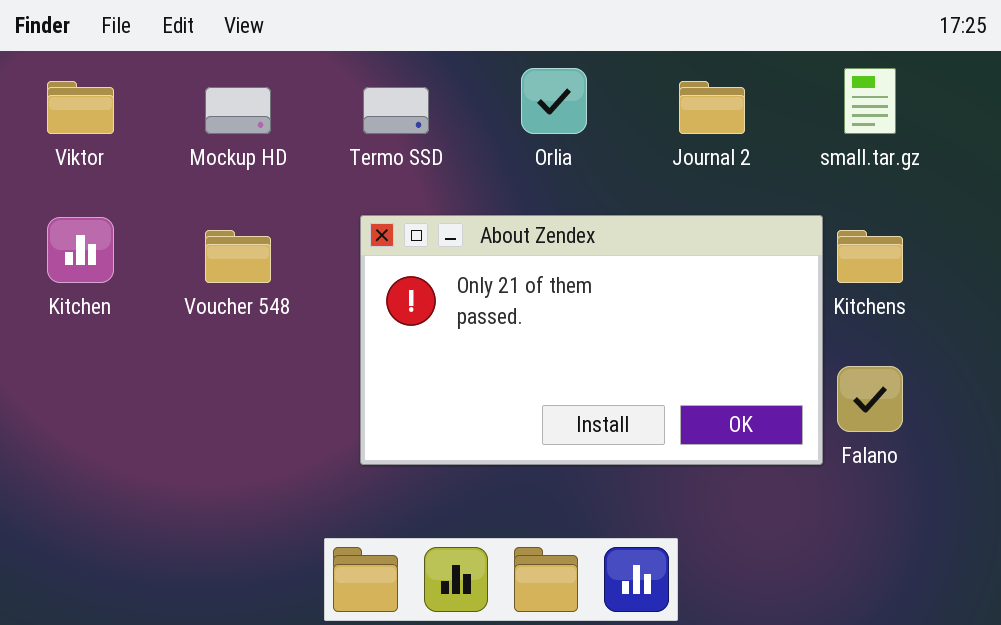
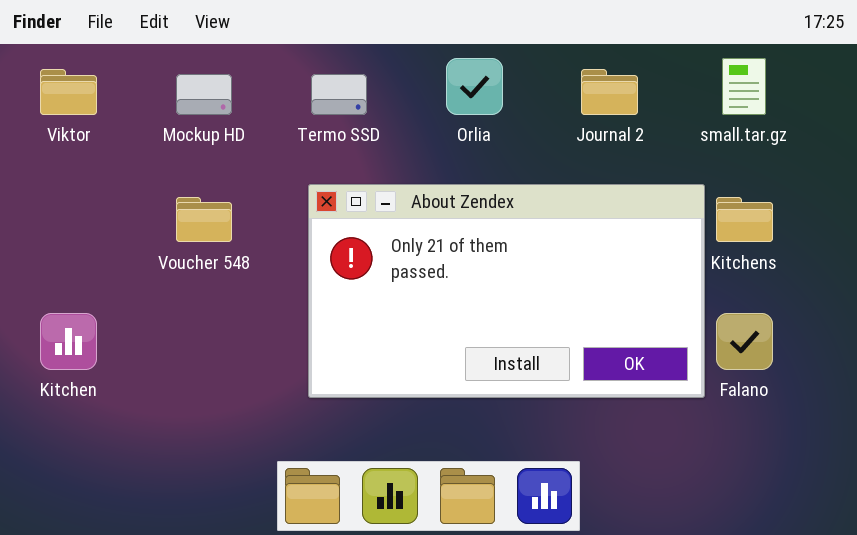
Kitchen: [47,217,114,283] -> [40,313,97,370], moved

